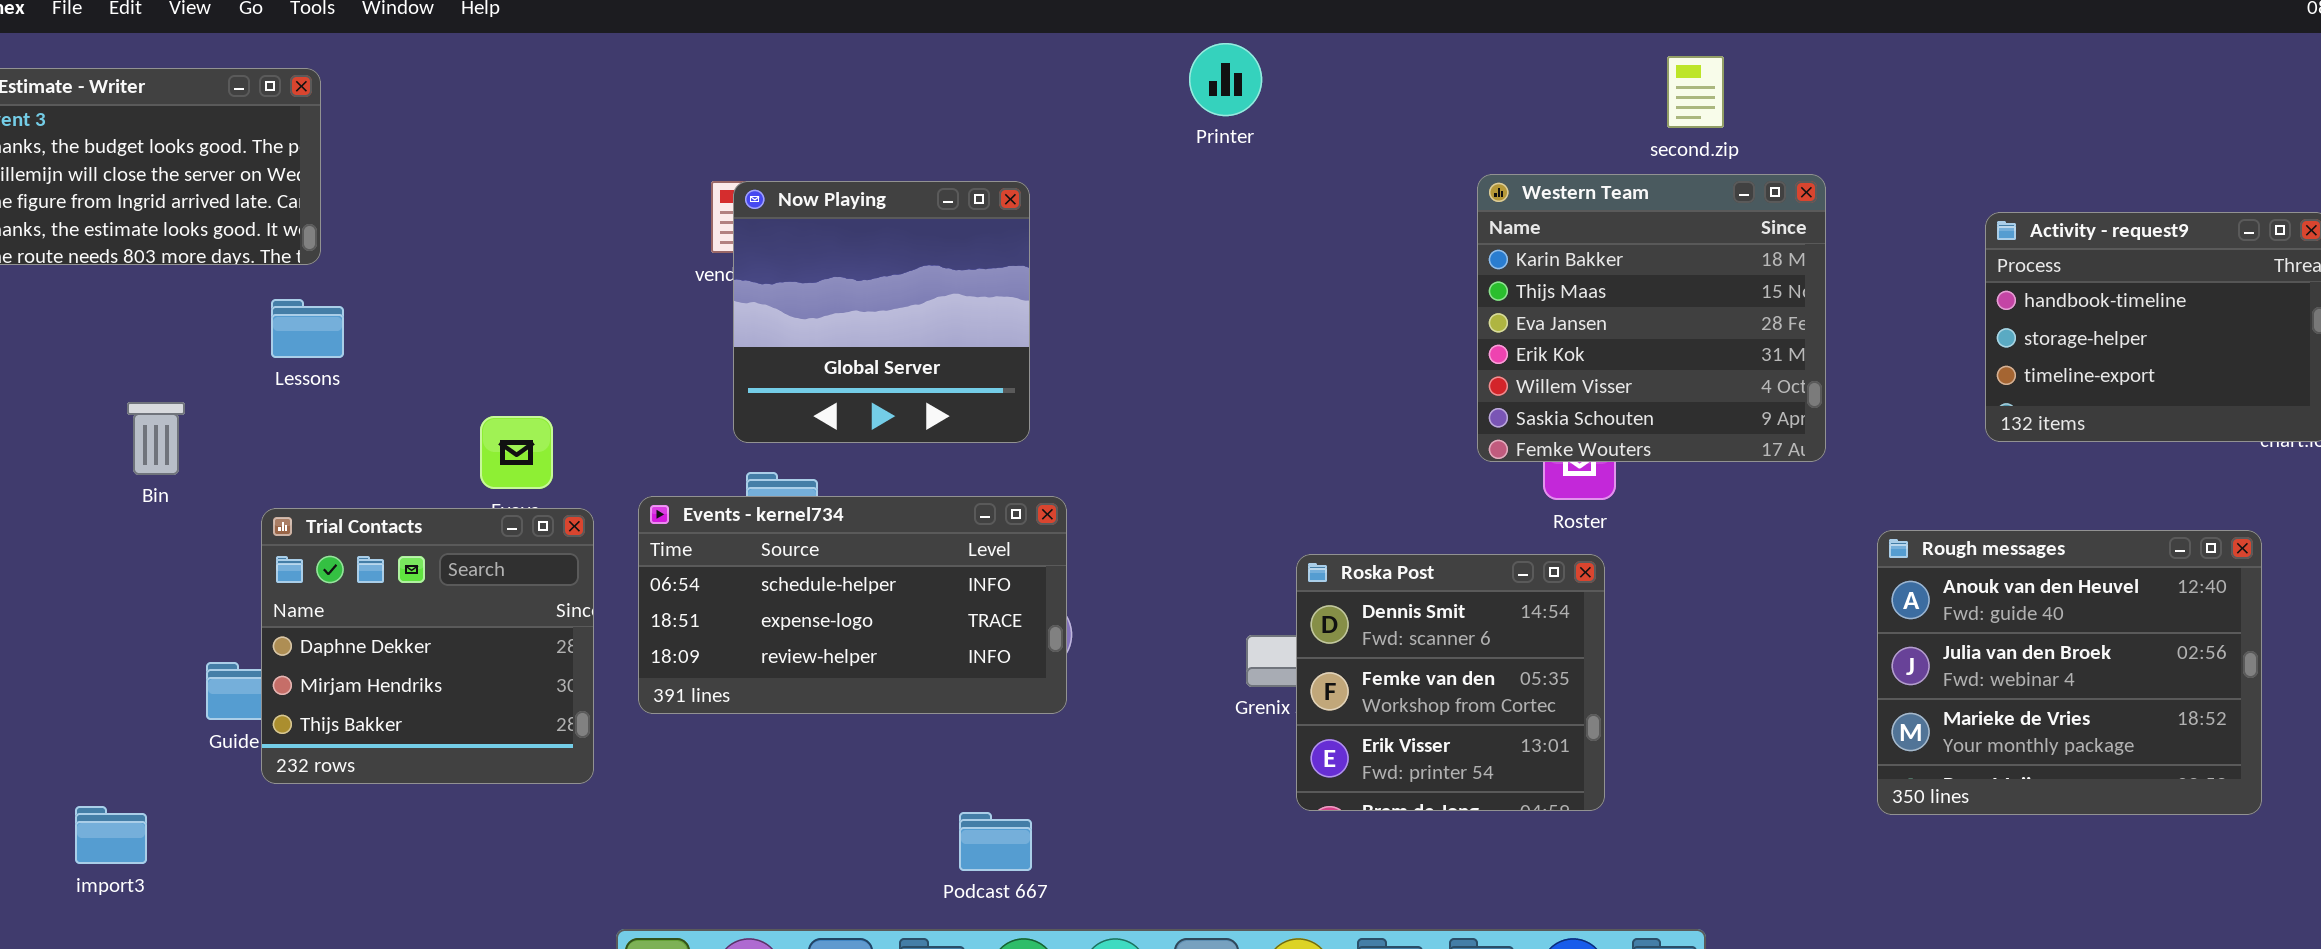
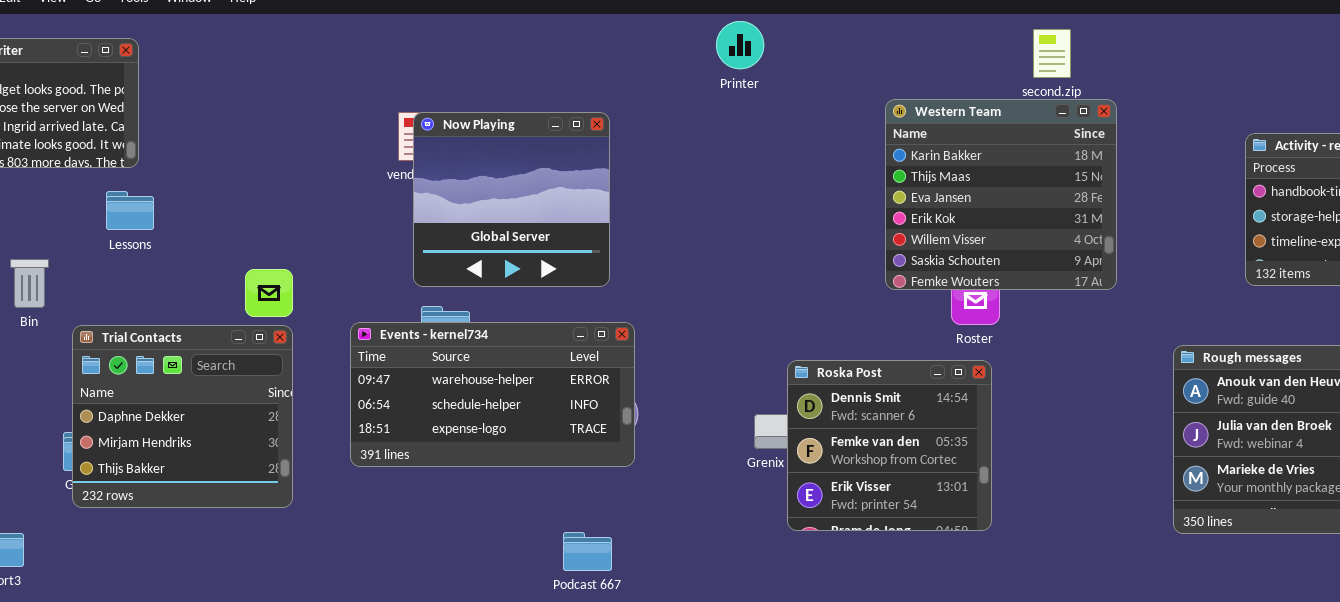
Western Team: [1477,174,1826,462] -> [885,99,1117,290], moved
Events - kernel734: [638,496,1067,714] -> [350,322,635,467], scrolled up 1 row
Trial Contacts: [261,508,594,784] -> [72,325,293,508], moved

